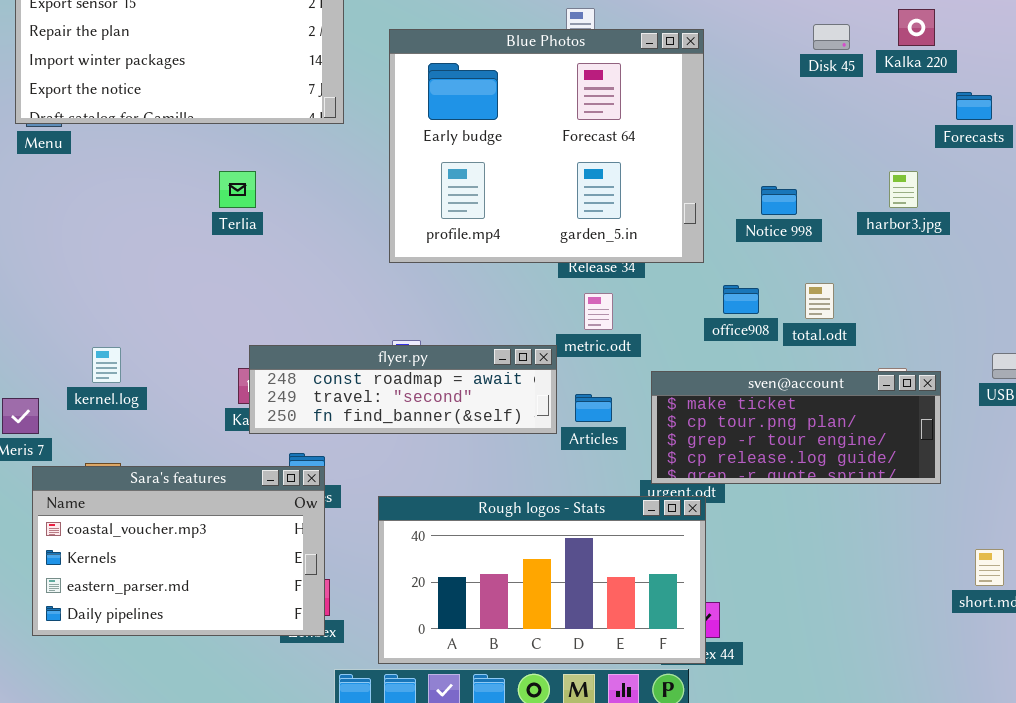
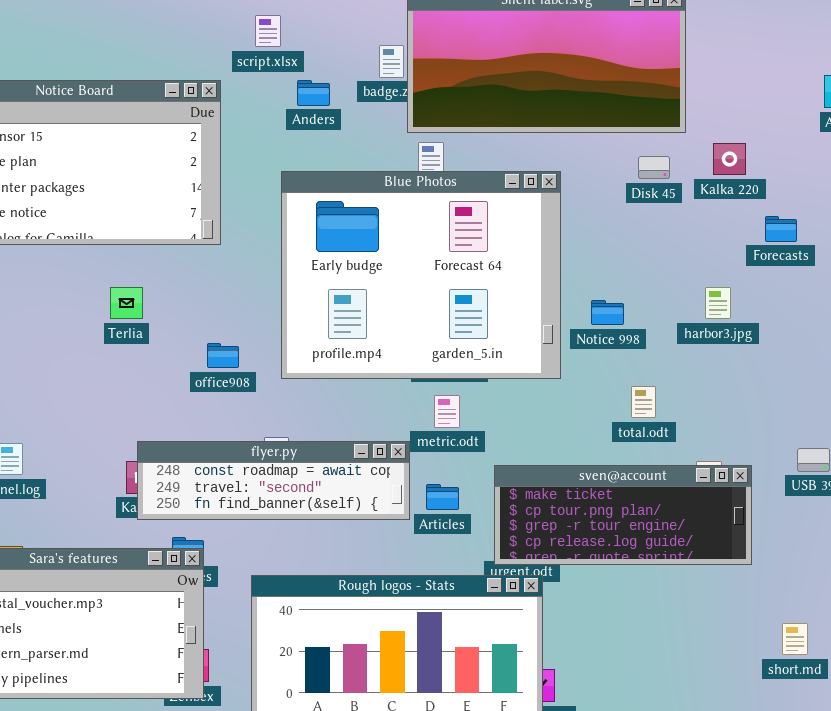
Blue Photos: [389,29,704,263] -> [281,171,561,379], moved
office908: [723,285,759,314] -> [207,343,239,368], moved

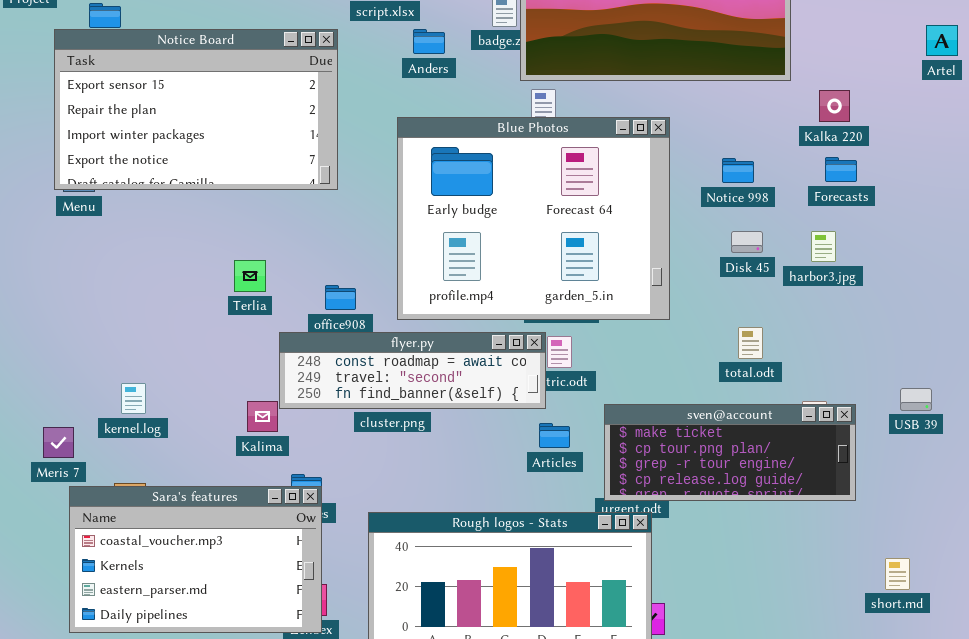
Disk 45: [638,156,670,179] -> [731,231,763,253], moved
Forecasts: [765,216,797,242] -> [825,157,857,182], moved
Terlia: [110,287,143,319] -> [234,260,266,292], moved
Notice 998: [591,300,624,325] -> [722,158,754,183], moved
flyer.py: [137,441,410,520] -> [279,332,546,409], moved

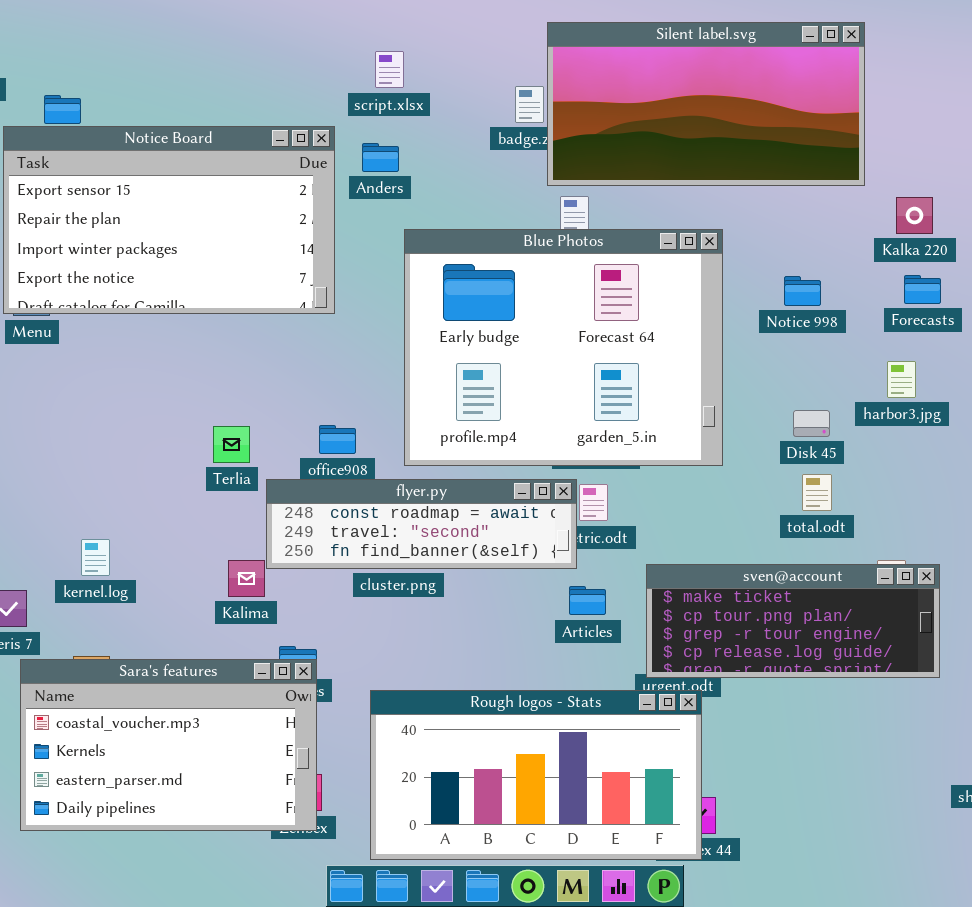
Anders: [413,29,445,54] -> [362,143,399,172], moved
Disk 45: [731,231,763,253] -> [793,410,830,437], moved
Terlia: [234,260,266,292] -> [213,426,250,463], moved

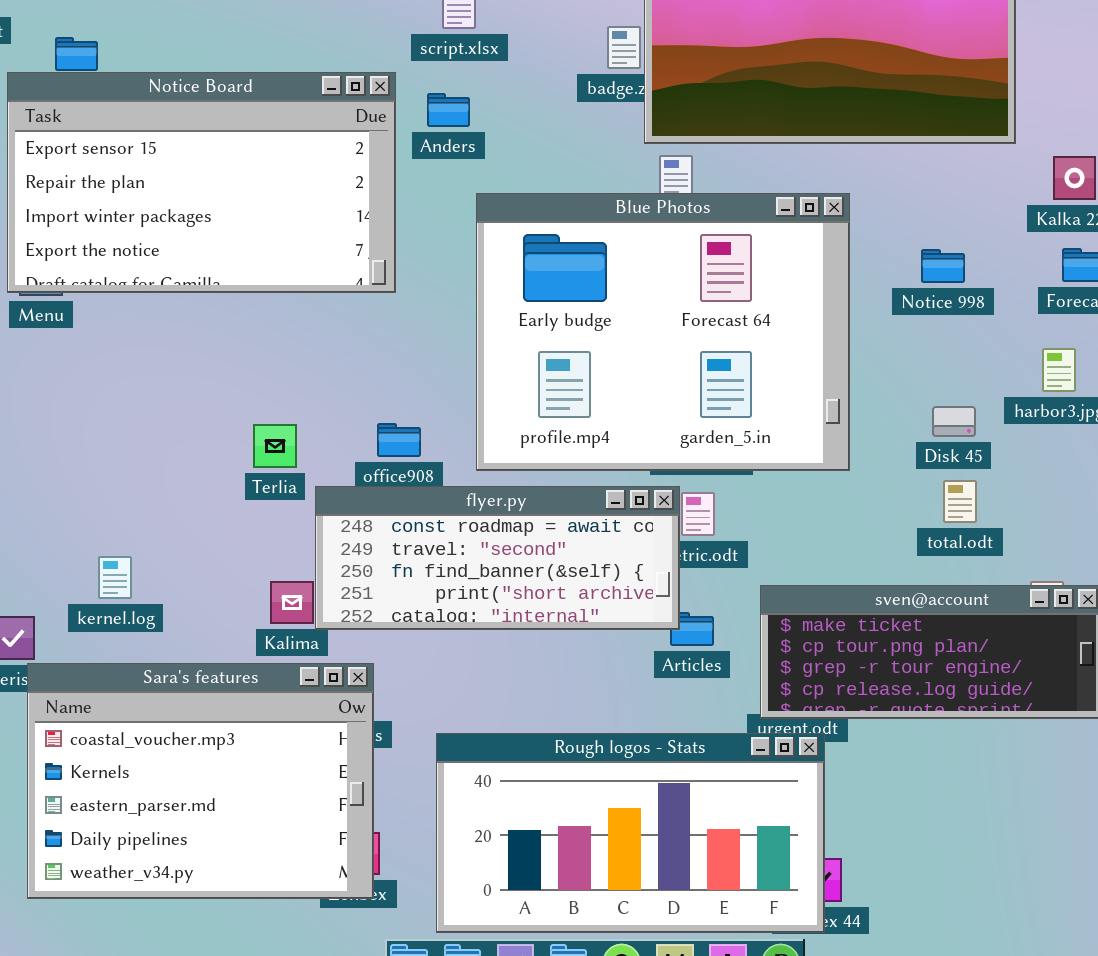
flyer.py: [266,479,577,569] -> [315,486,680,630], resized
Sara's features: [20,659,317,831] -> [27,663,374,899], resized

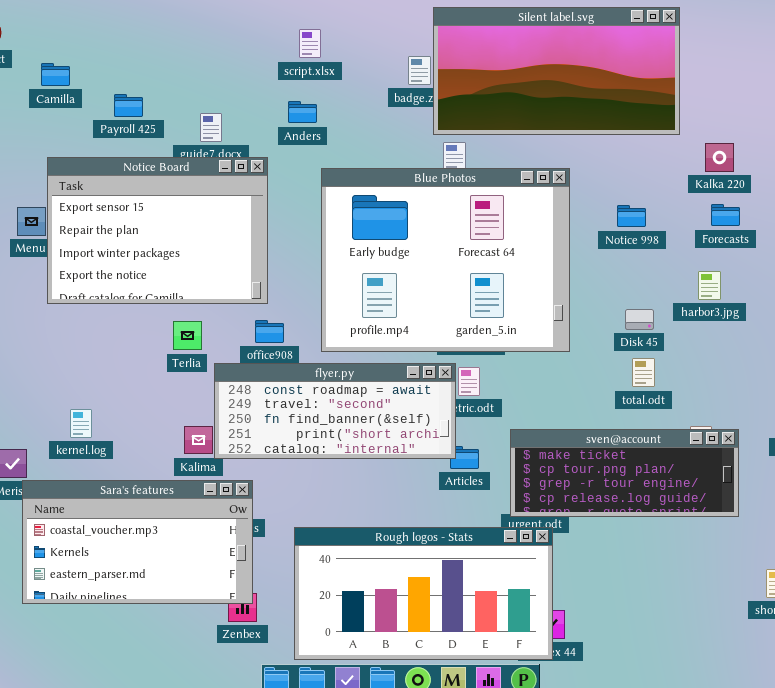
Notice Board: [7,72,396,293] -> [47,157,268,304], moved, resized
Sara's features: [27,663,374,899] -> [22,480,253,604], resized

